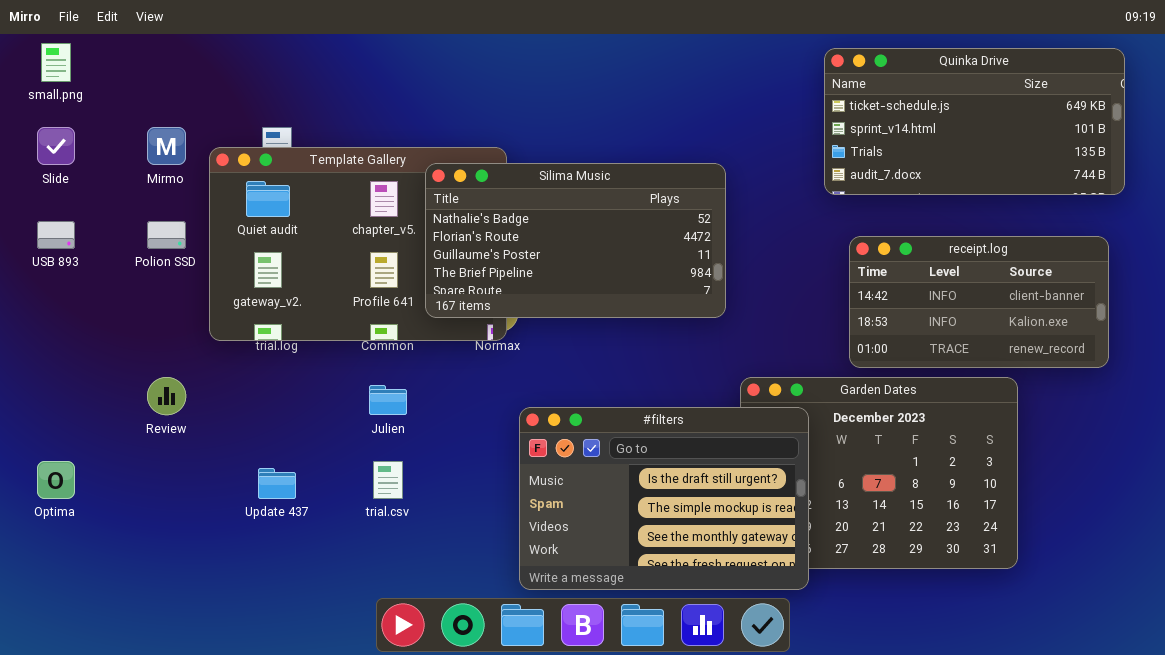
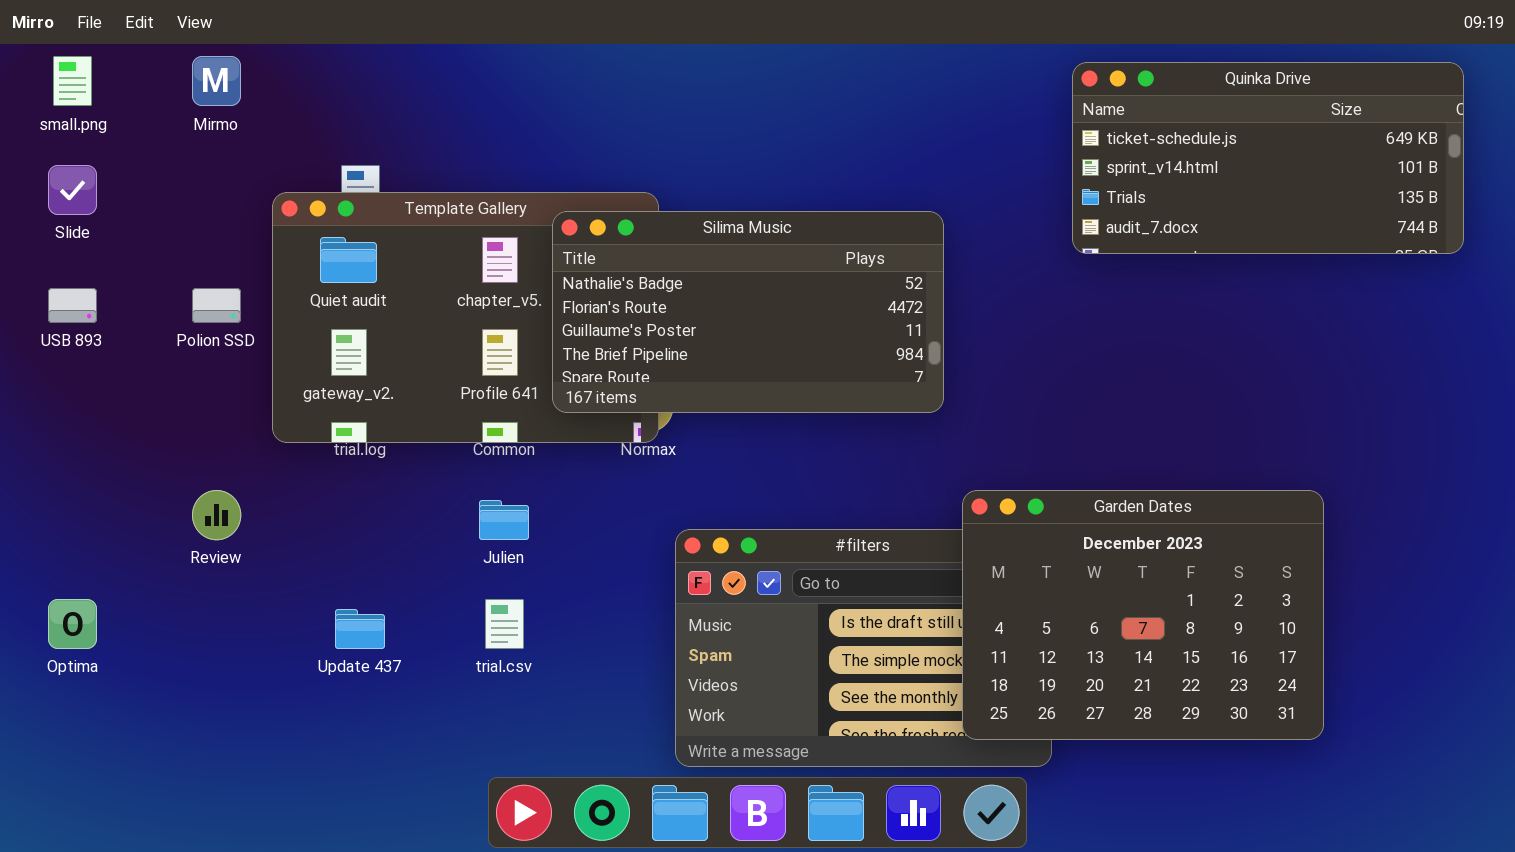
Mirmo: [147,127,186,165] -> [192,56,241,106], moved
receipt.log: [849,236,1109,368] -> none, closed
Garden Dates: [740,377,1018,569] -> [962,490,1324,740], raised

